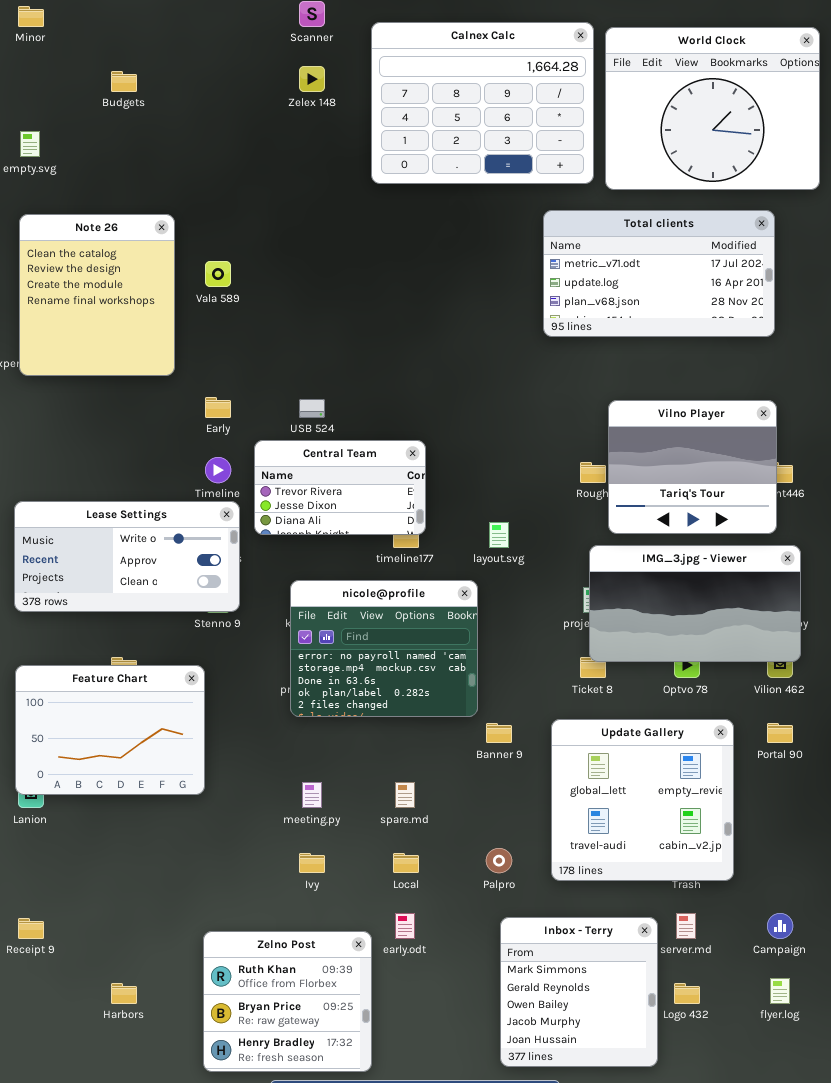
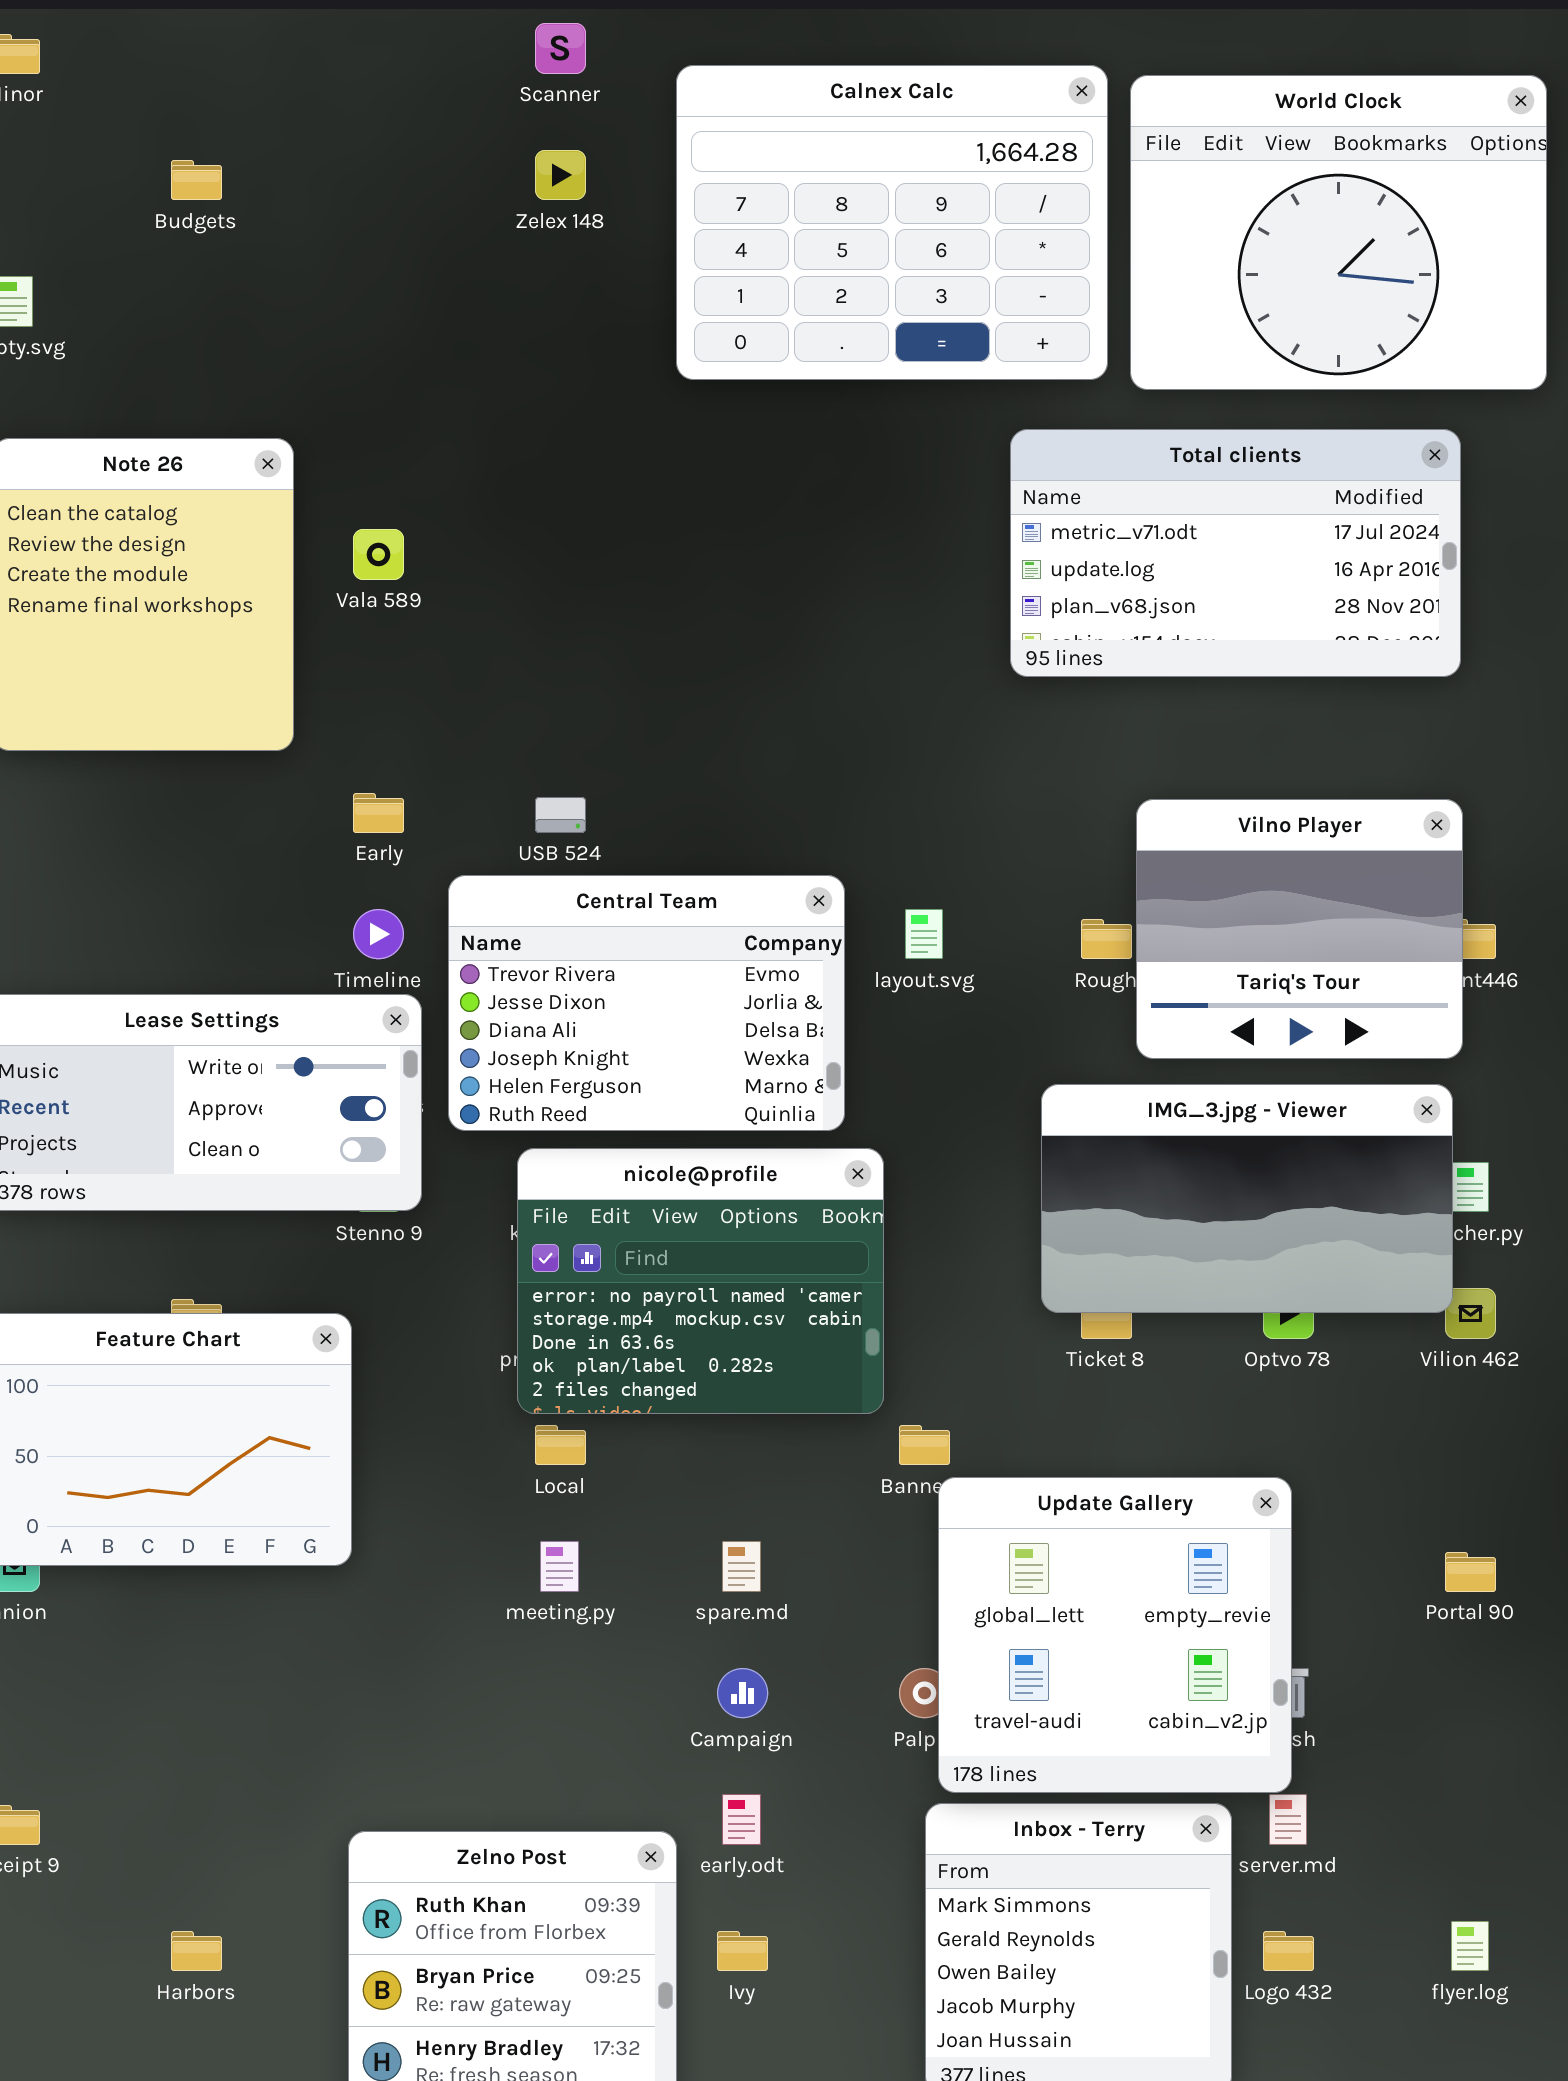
Central Team: [254,440,426,535] -> [448,875,845,1131], resized
layout.svg: [489,522,509,548] -> [905,909,943,959], moved
IMG_3.jpg - Viewer: [589,545,801,662] -> [1041,1084,1453,1313], moved
Update Gallery: [551,719,734,881] -> [938,1477,1292,1793], moved
Portal 90: [767,723,793,743] -> [1445,1552,1496,1592], moved
Ivy: [299,853,325,873] -> [717,1931,768,1971], moved
Local: [393,853,419,873] -> [535,1425,586,1465], moved
Campaign: [767,913,793,939] -> [717,1668,768,1718], moved

